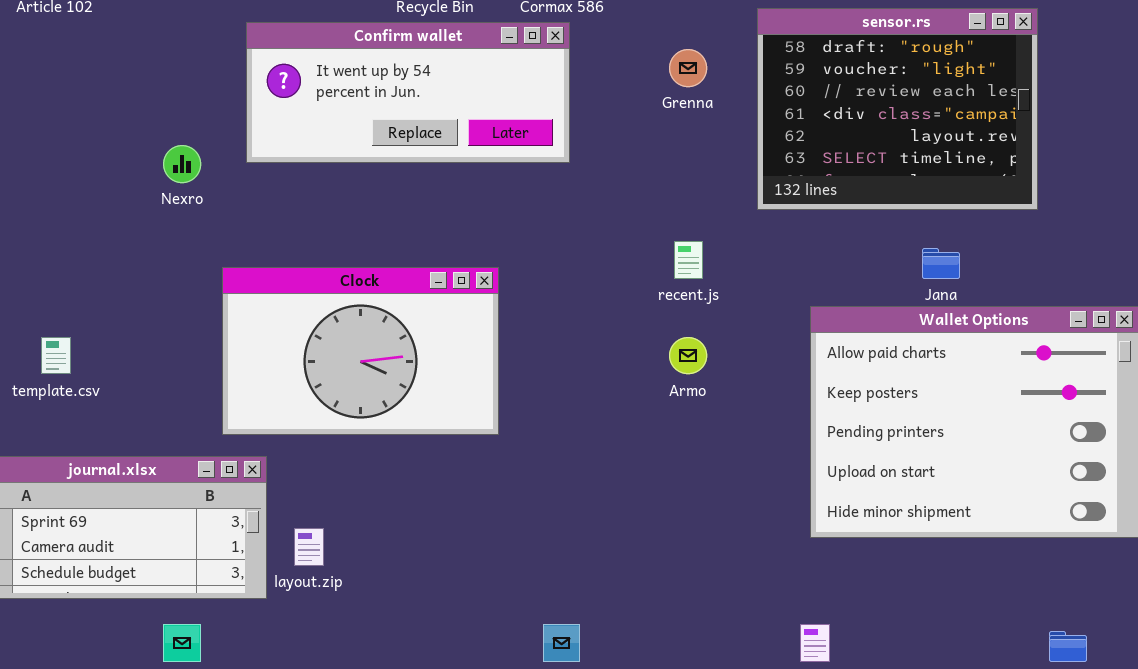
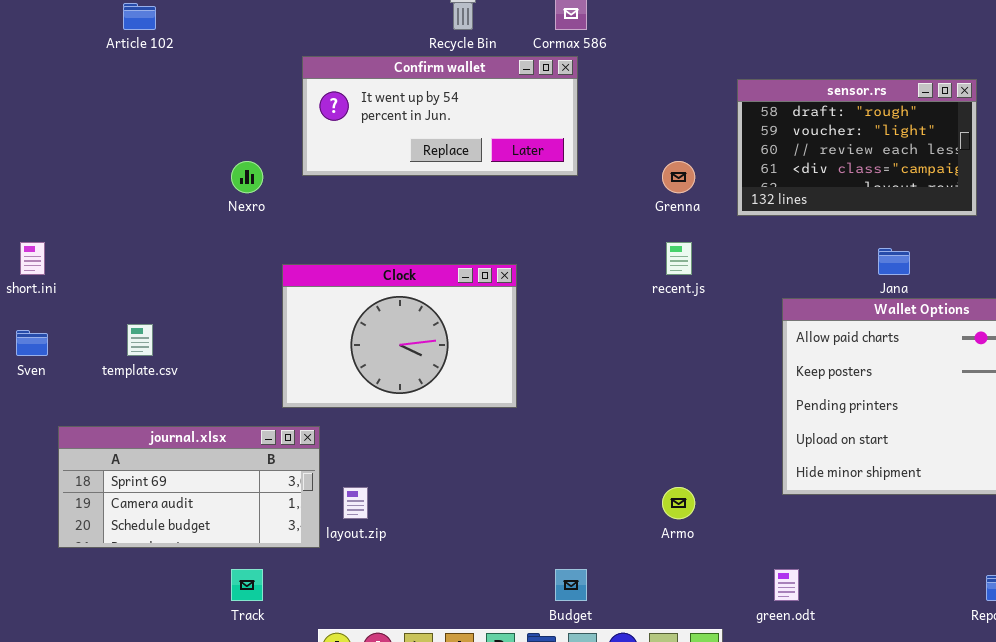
sensor.rs: [757,8,1038,210] -> [737,79,977,216], resized
Grenna: [669,49,707,87] -> [662,161,695,193], moved
Armo: [669,337,707,374] -> [662,487,695,519], moved

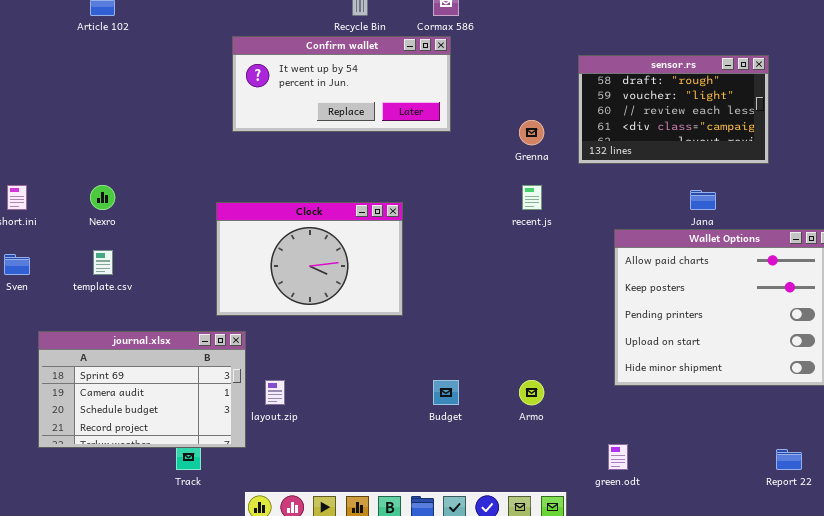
Nexro: [231,161,263,193] -> [90,185,115,210], moved
journal.xlsx: [58,426,320,548] -> [38,331,246,448], resized
Budget: [555,569,587,601] -> [433,380,459,405], moved

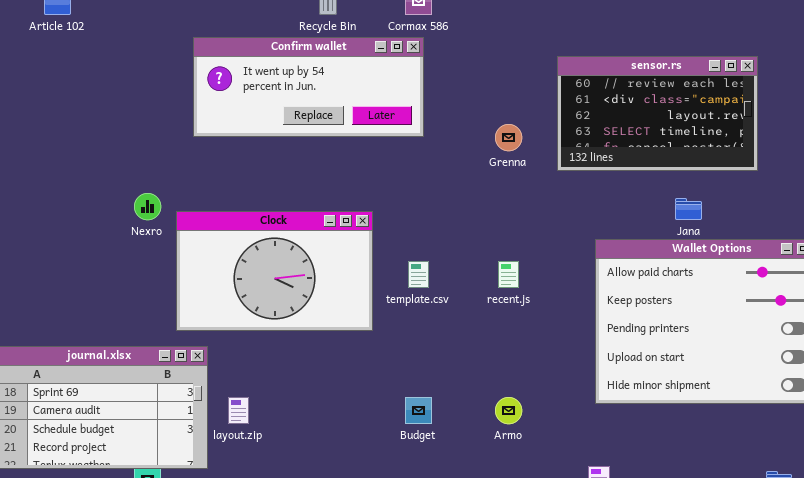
sensor.rs: [578,55,769,164] -> [557,56,758,171], scrolled down 2 rows
Nexro: [90,185,115,210] -> [134,193,161,220], moved
recent.js: [522,185,542,210] -> [498,261,519,288], moved
template.csv: [93,250,113,275] -> [408,261,429,288], moved

